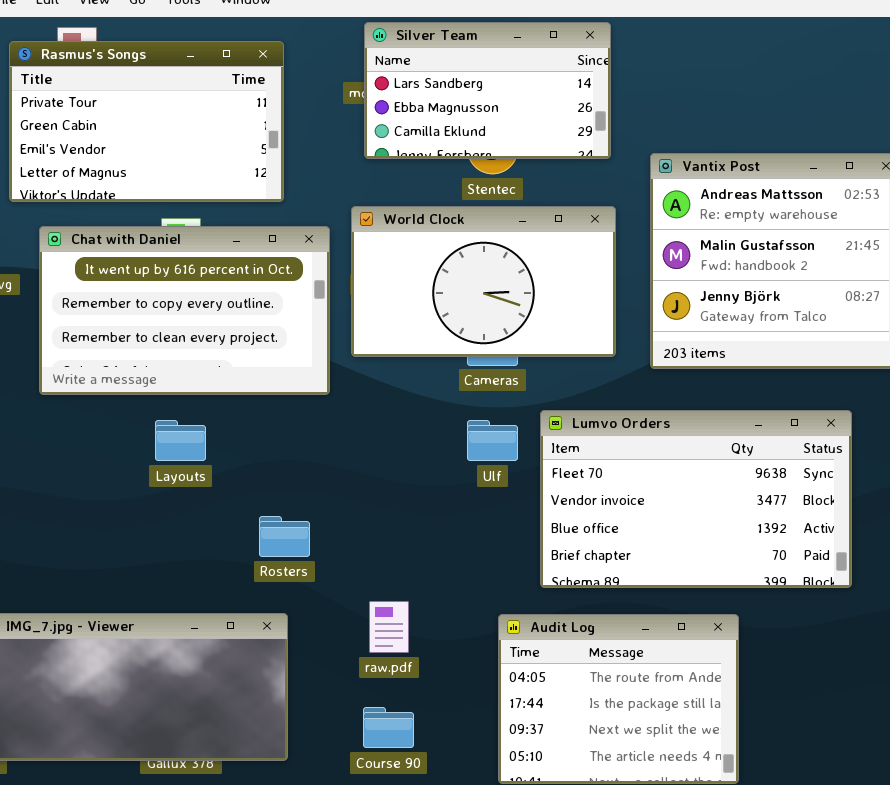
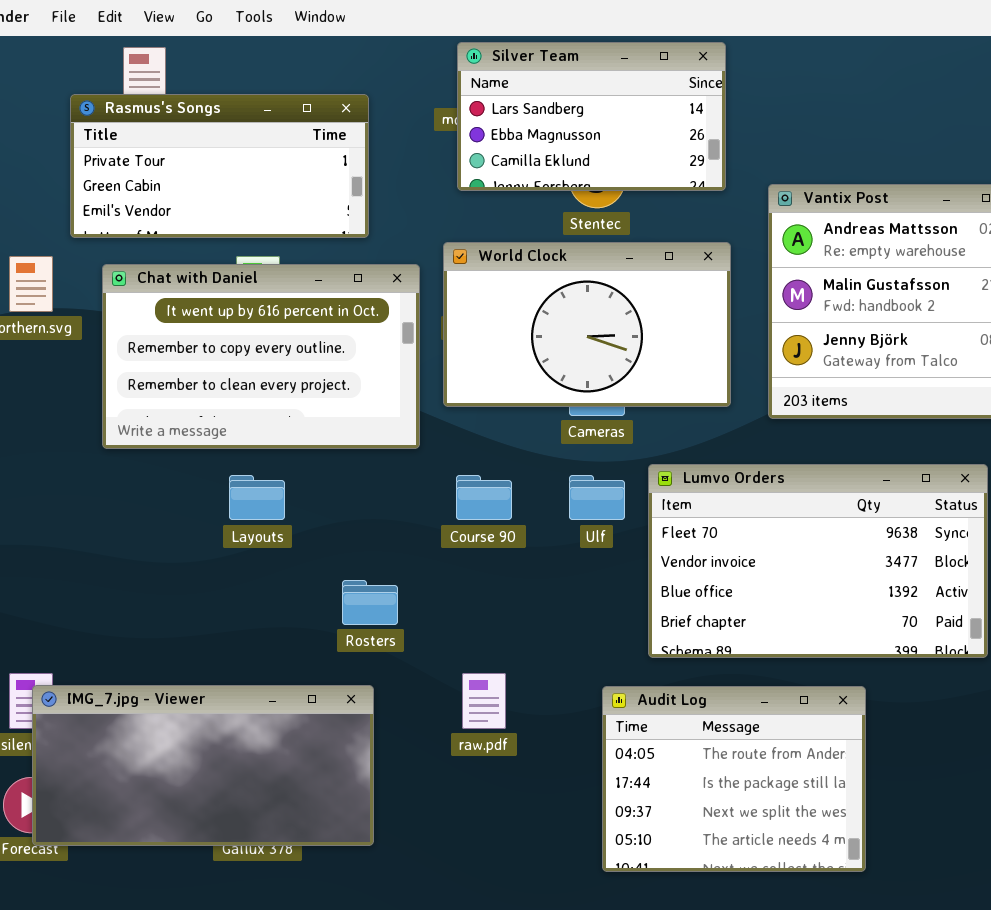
Rasmus's Songs: [9,41,284,202] -> [70,94,369,238], resized
Course 90: [363,707,414,748] -> [456,475,512,520], moved

